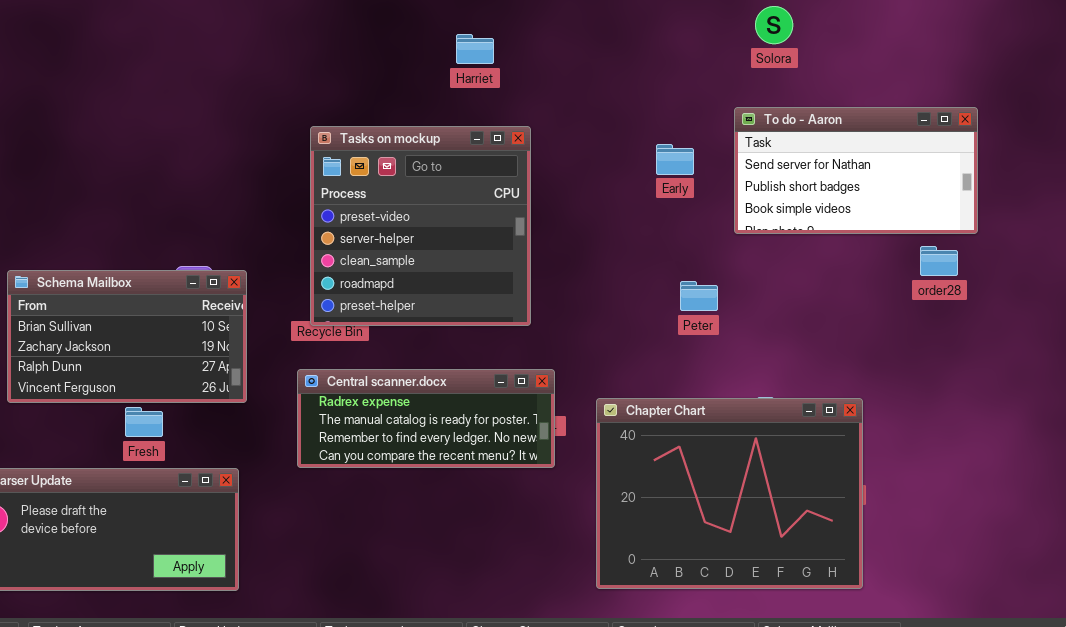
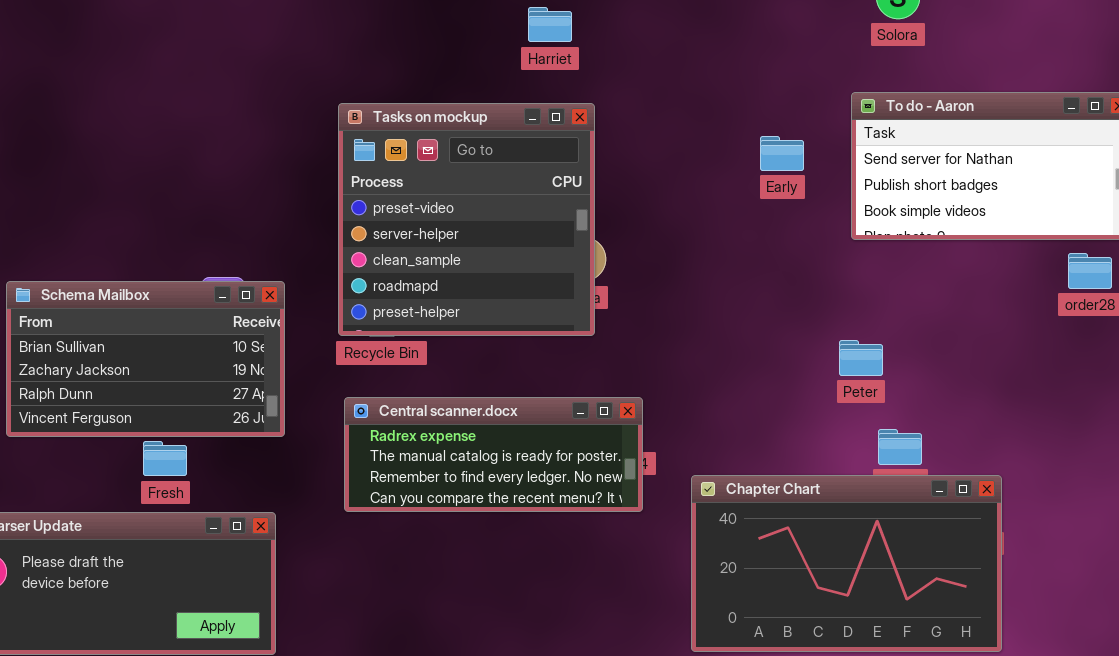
Tasks on mockup: [310,126,531,326] -> [338,103,595,336], moved
Peter: [680,281,718,311] -> [839,340,883,376], moved
Chapter Chart: [596,398,863,589] -> [691,475,1002,652], resized

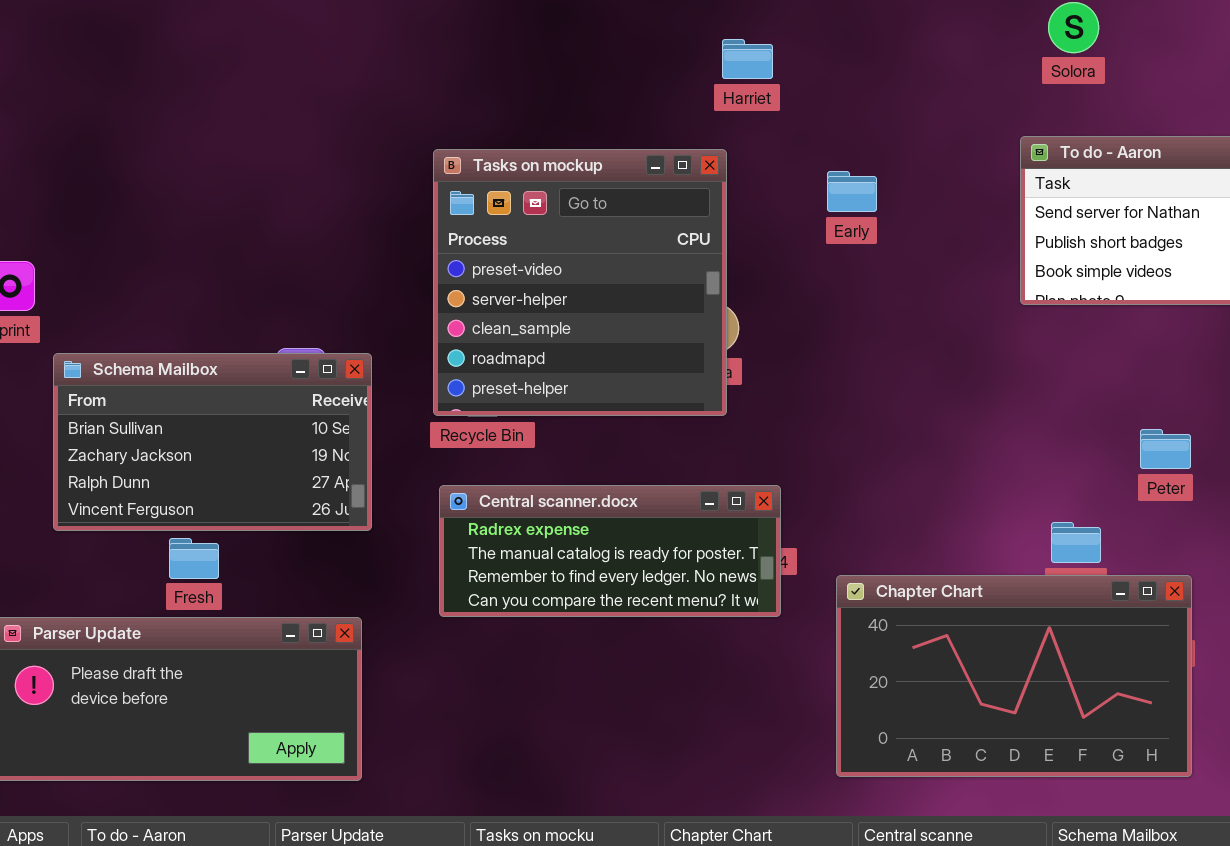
Harriet: [528,7,572,42] -> [722,39,773,79], moved
Early: [760,136,804,171] -> [827,171,877,212], moved
Peter: [839,340,883,376] -> [1140,429,1191,469], moved
Fresh: [143,441,187,476] -> [169,538,219,579], moved

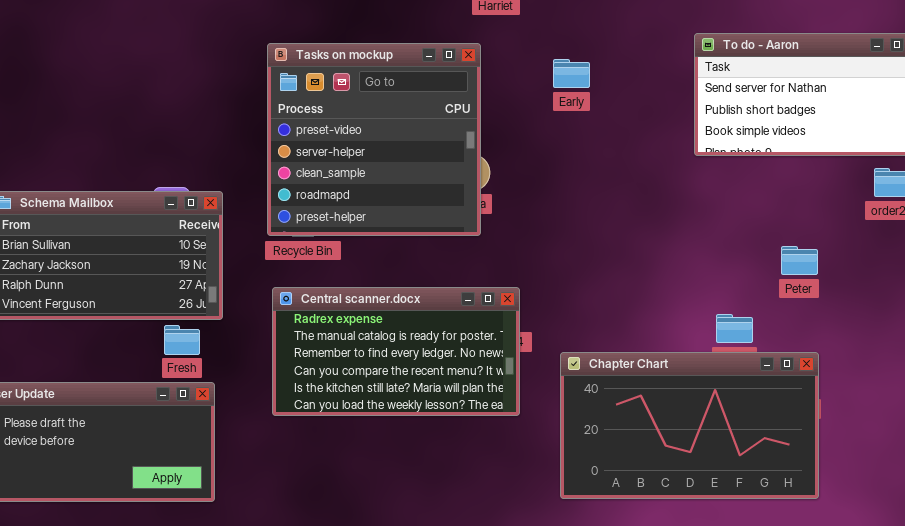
Central scanner.docx: [439,485,781,617] -> [272,287,520,416], resized
Fresh: [169,538,219,579] -> [164,325,200,355], moved

